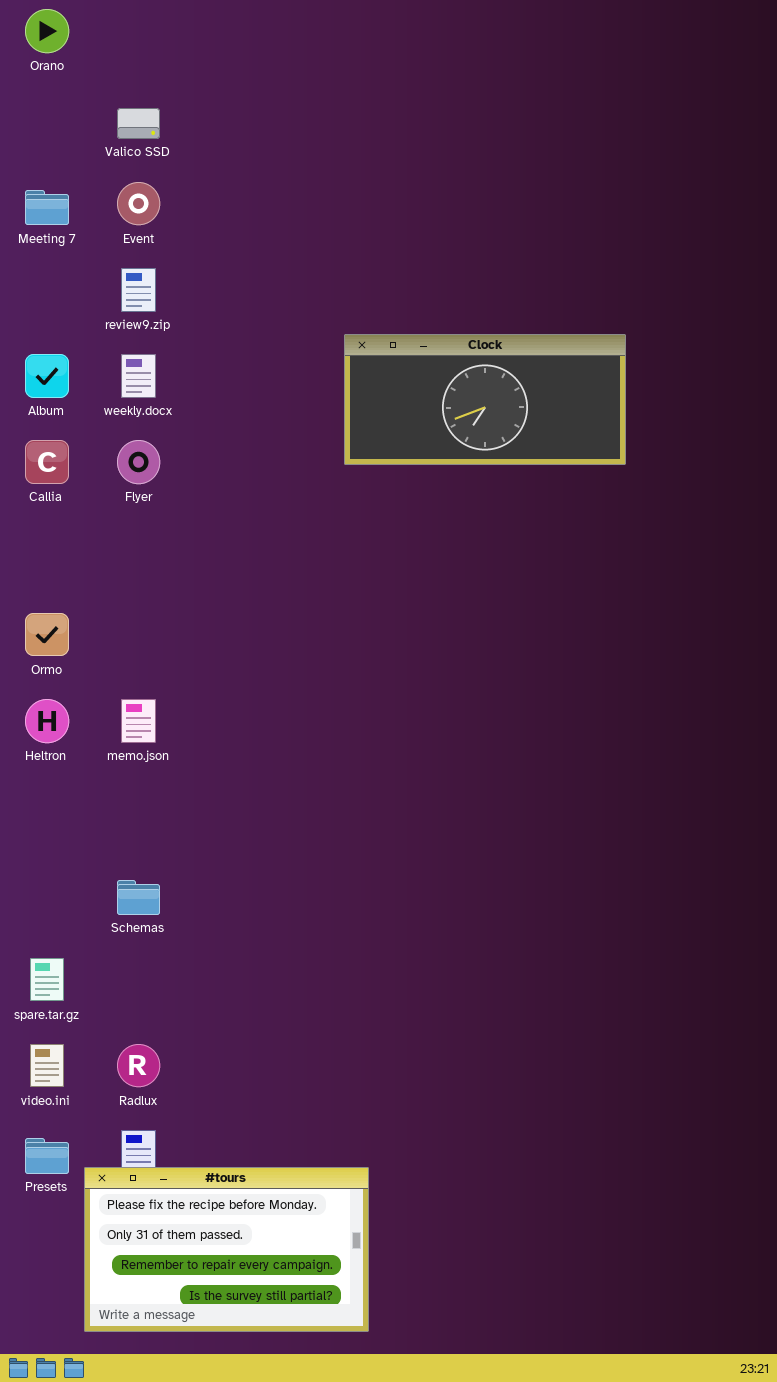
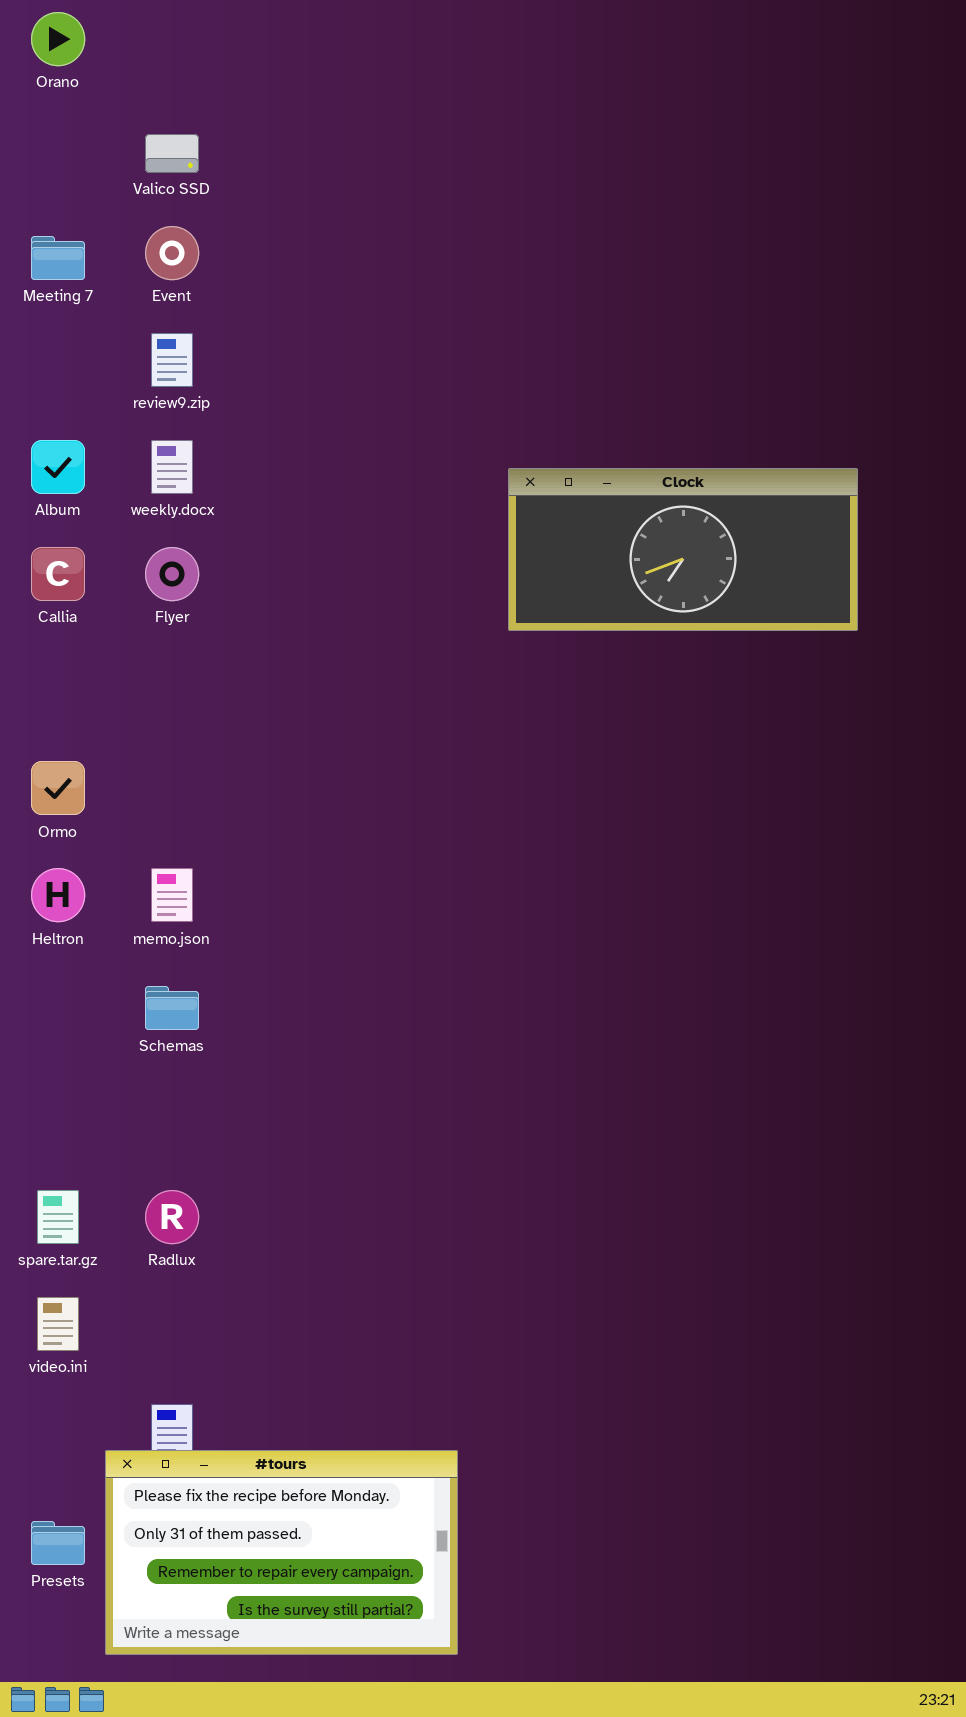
Clock: [344,334,626,465] -> [508,468,858,631], moved
Schemas: [117,880,160,915] -> [145,986,199,1030], moved
Radlux: [117,1044,160,1087] -> [145,1190,199,1244], moved
Presets: [25,1138,69,1174] -> [31,1521,85,1565], moved

